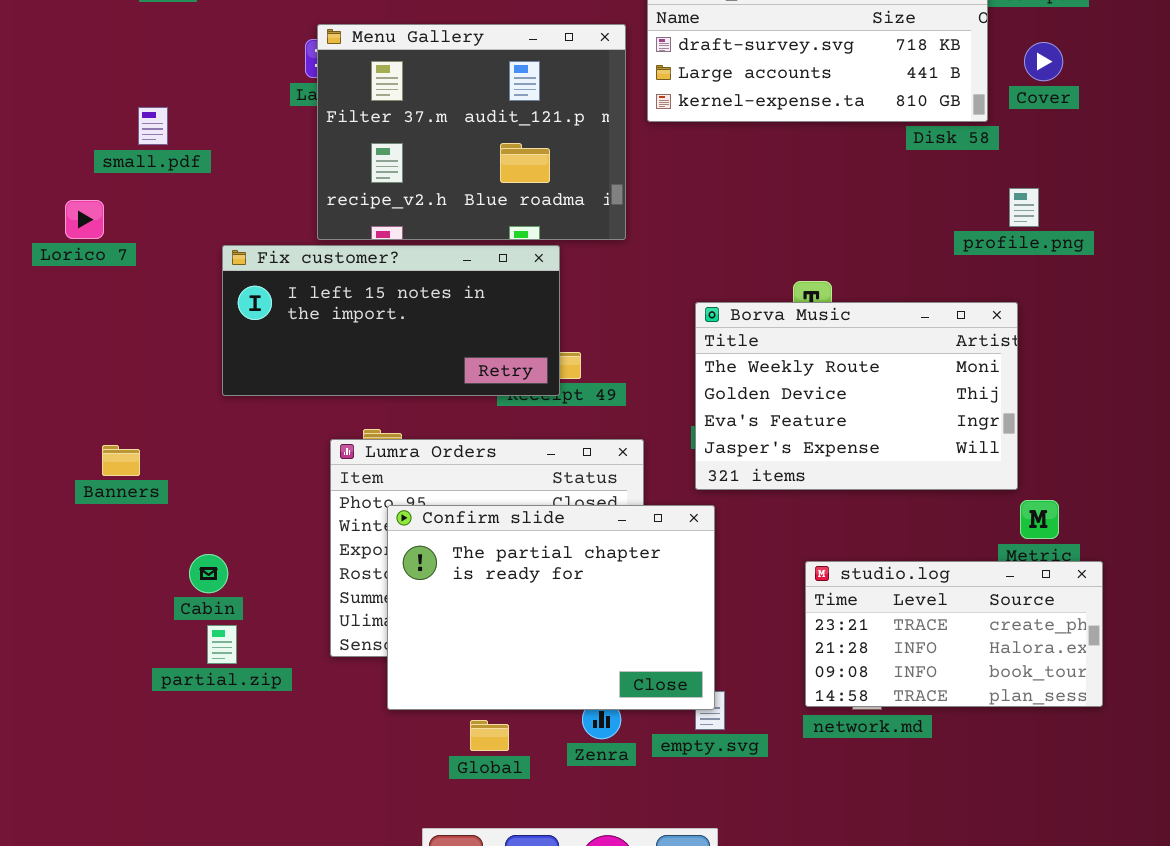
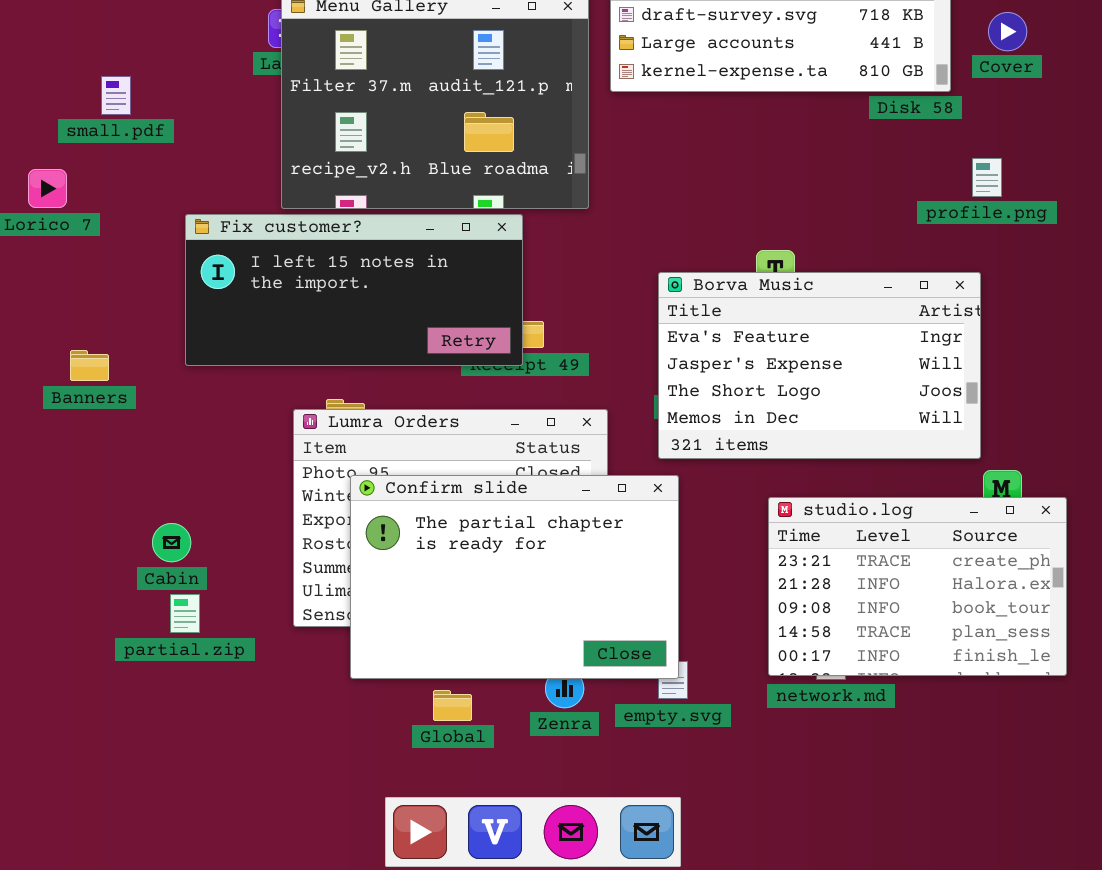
Borva Music: [695,302,1018,490] -> [658,272,981,459], scrolled down 2 rows
Banners: [102,445,140,476] -> [70,350,109,381], moved
studio.log: [805,561,1103,707] -> [768,497,1067,676], resized

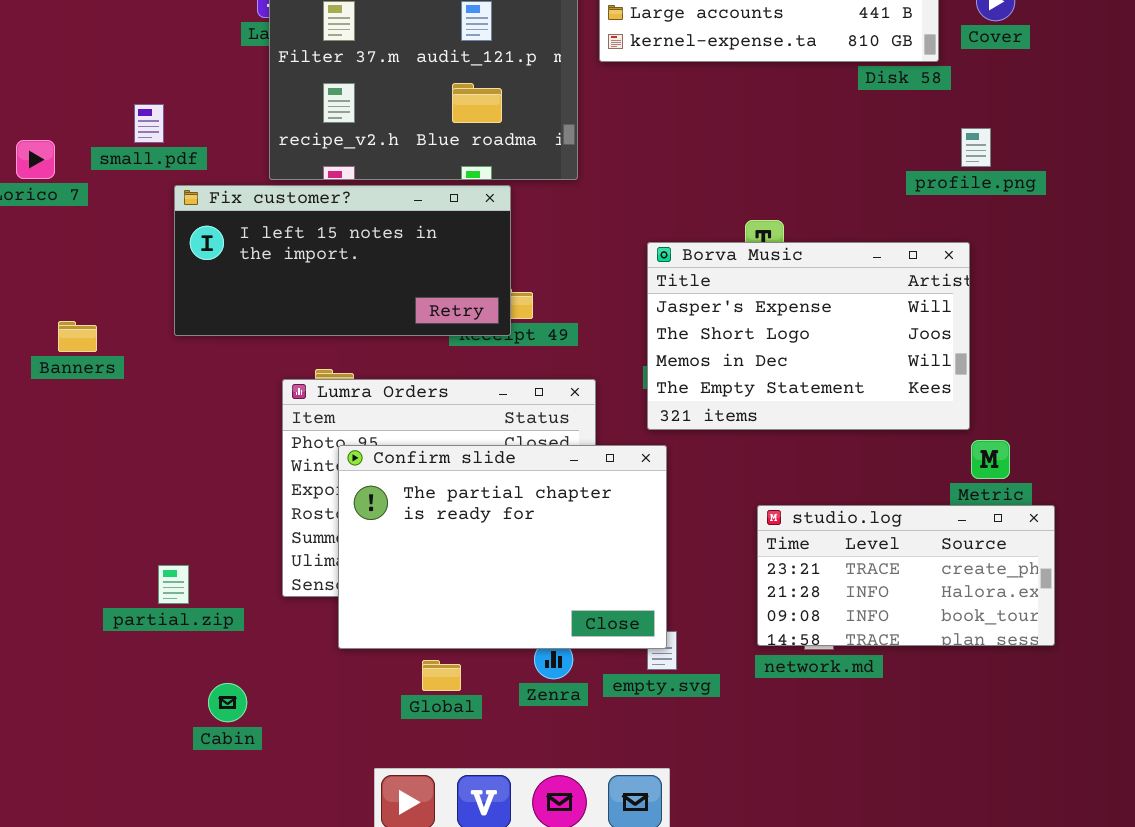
small.pdf: [101,76,131,115] -> [134,104,164,143], moved
Borva Music: [658,272,981,459] -> [647,242,970,430], scrolled down 1 row
studio.log: [768,497,1067,676] -> [757,505,1055,646], resized
Cabin: [152,523,191,562] -> [208,683,247,722], moved

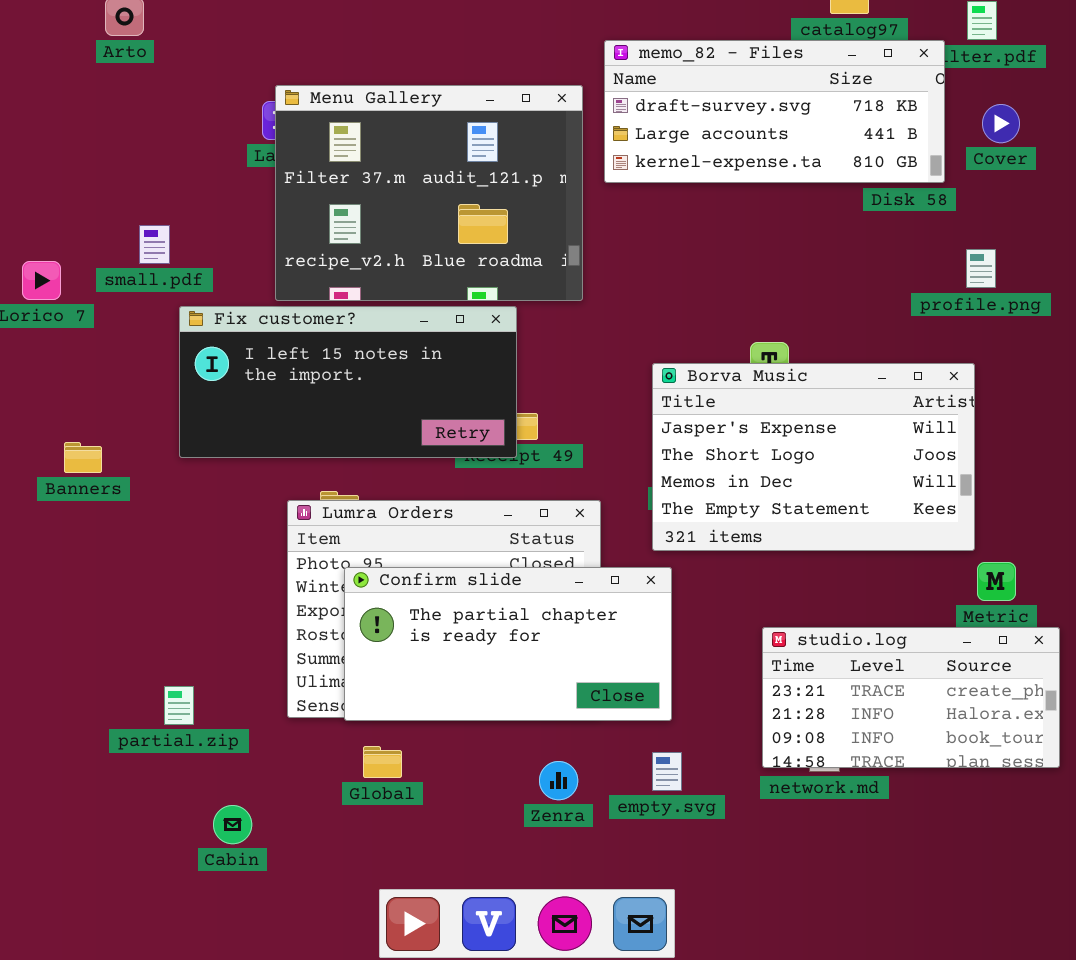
Confirm slide: [338,445,667,649] -> [344,567,672,721], resized
Global: [422,660,461,691] -> [363,746,402,778], moved

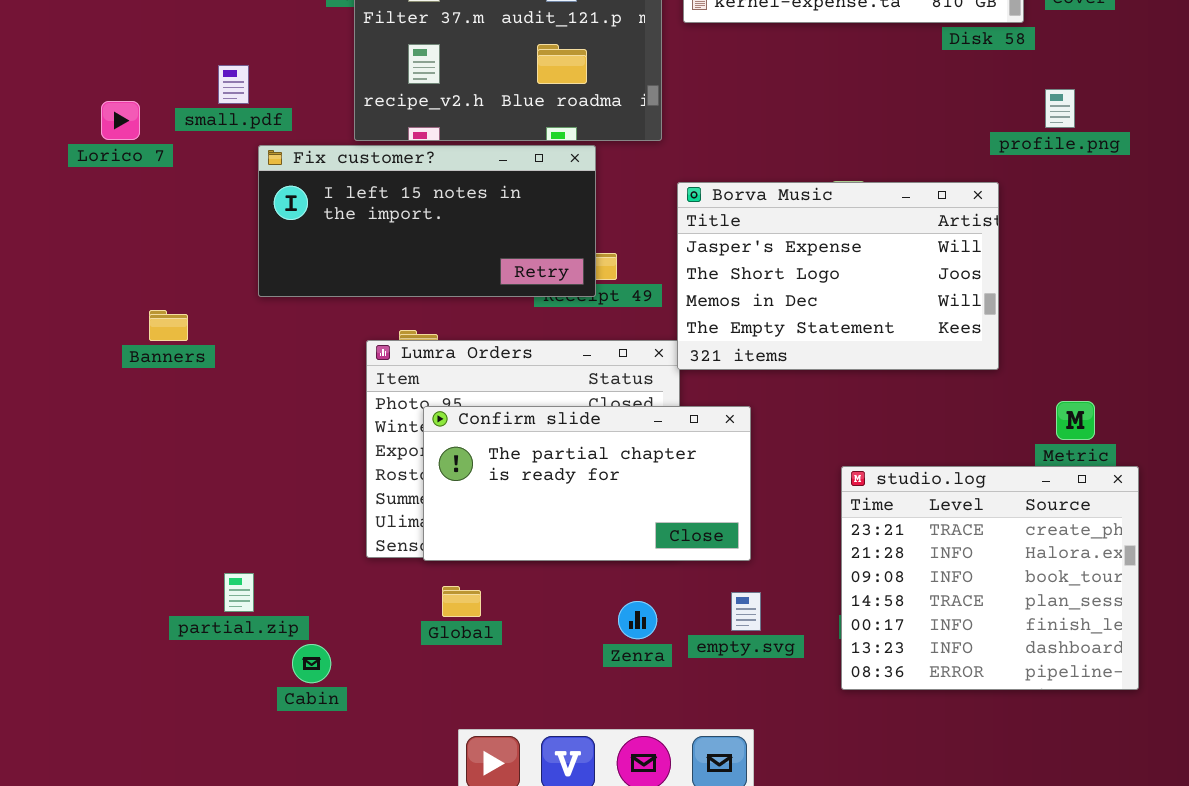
Borva Music: [652,363,975,551] -> [677,182,999,370], moved
Banners: [64,442,102,473] -> [149,310,188,341], moved
studio.log: [762,627,1060,768] -> [841,466,1139,690], resized
partial.zip: [164,686,194,725] -> [224,573,254,612], moved

